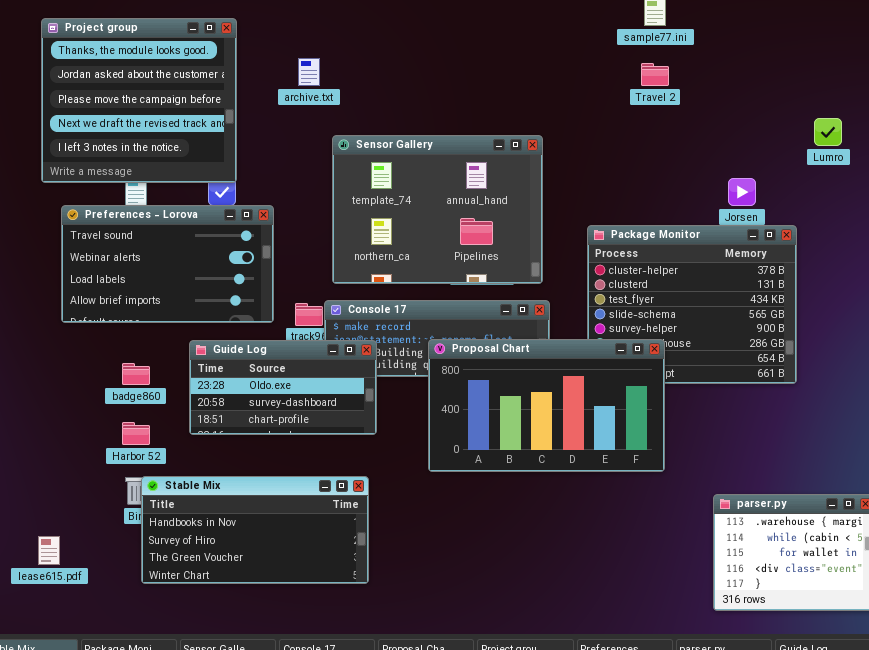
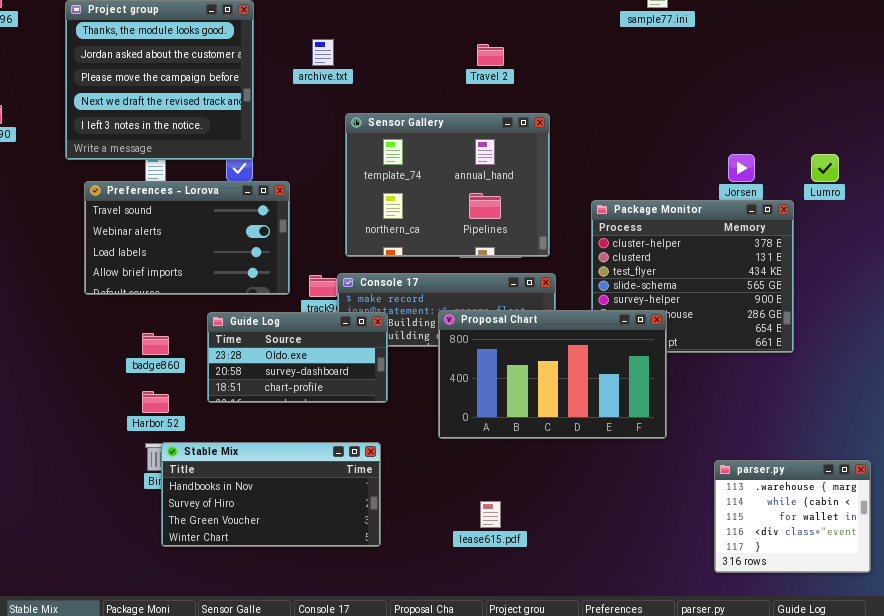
Travel 2: [641,63,669,86] -> [477,44,504,66], moved
Lumro: [814,118,842,146] -> [811,154,839,182], moved
lease615.pdf: [38,536,60,565] -> [480,501,501,528], moved

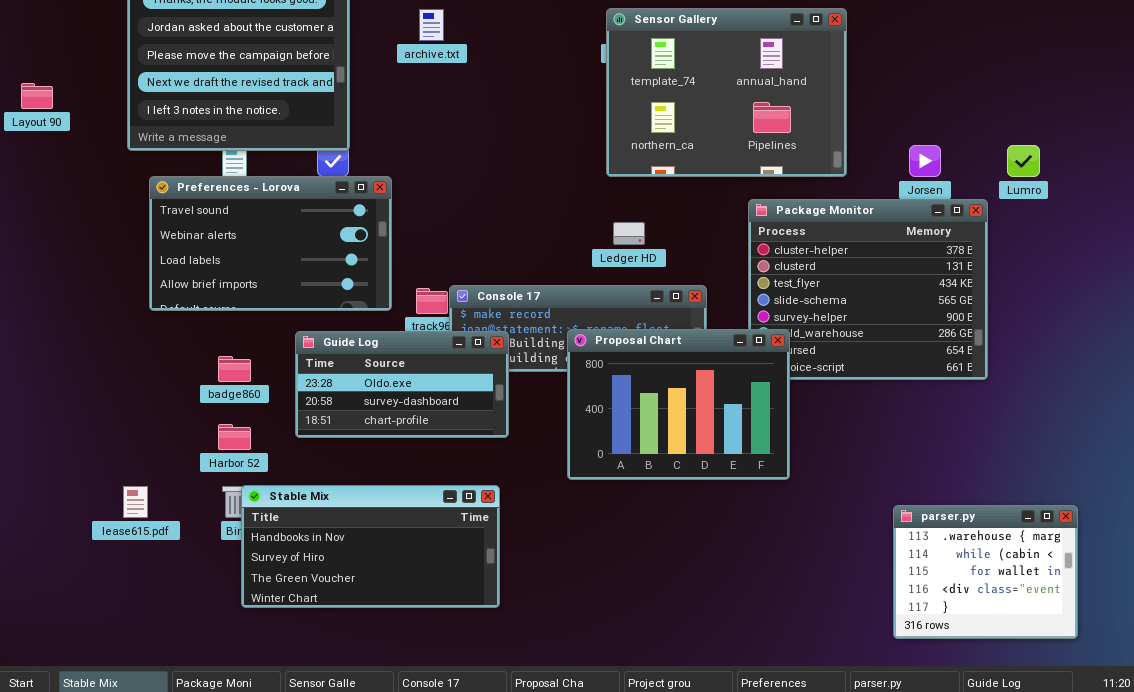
Sensor Gallery: [345,113,550,257] -> [606,8,847,177], moved
Proposal Chart: [438,310,667,439] -> [567,329,790,480], resized
lease615.pdf: [480,501,501,528] -> [123,486,148,518], moved

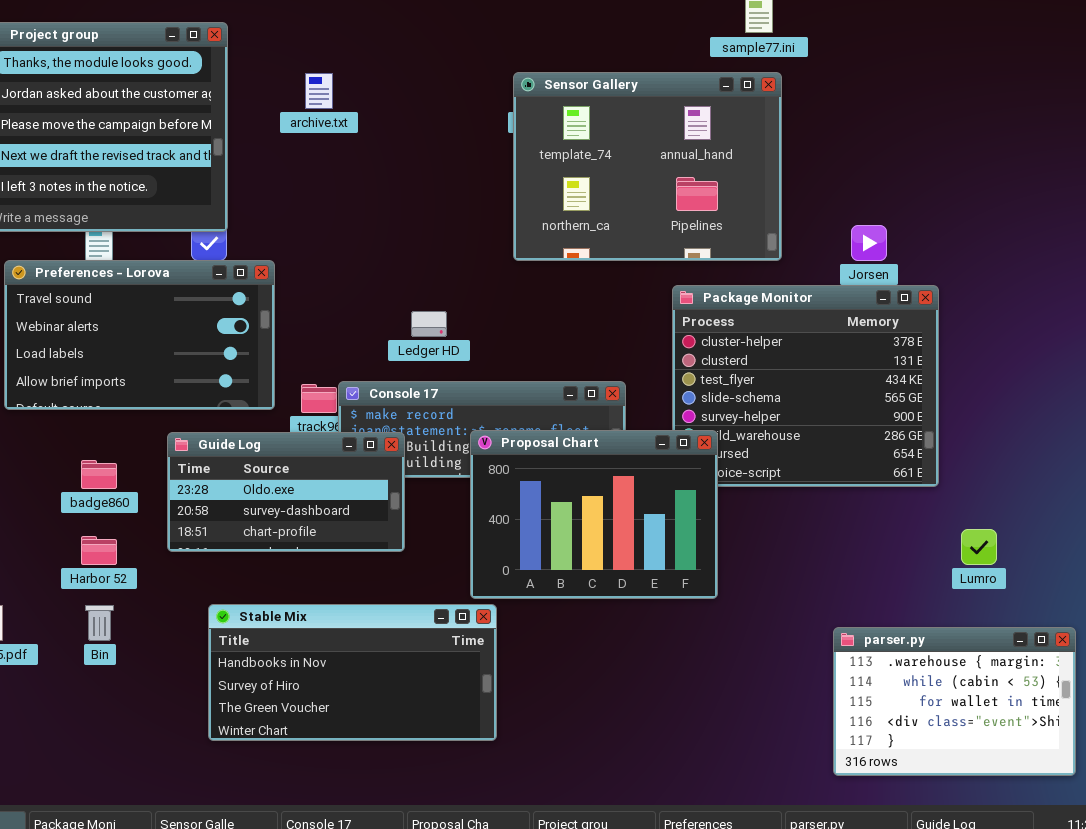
Lumro: [1007,145,1040,177] -> [961,529,997,565], moved
Ledger HD: [613,222,645,245] -> [411,311,447,337], moved
Stable Mix: [241,485,500,608] -> [208,604,497,741], moved
parser.py: [893,505,1078,639] -> [833,627,1076,776], resized

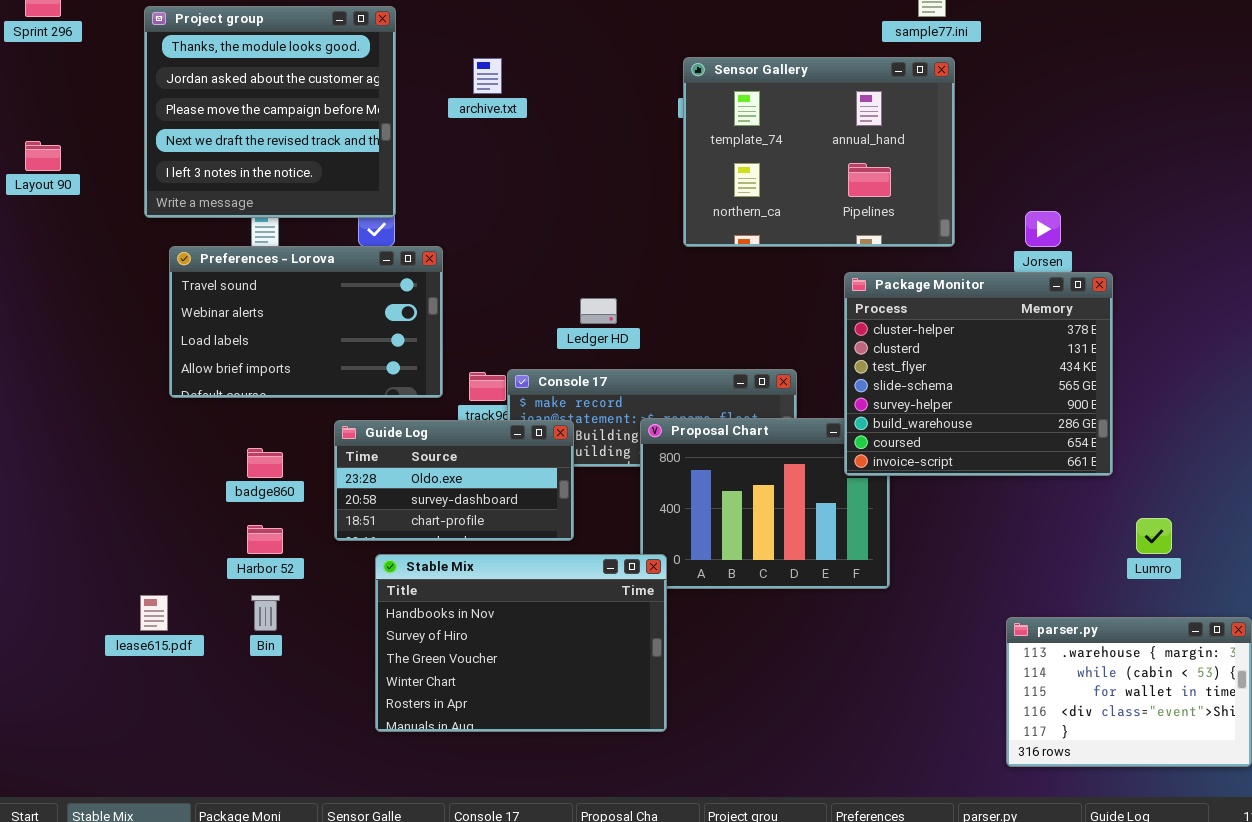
Package Monitor: [672,285,939,487] -> [844,272,1113,476], raised
Stable Mix: [208,604,497,741] -> [375,554,667,732], resized

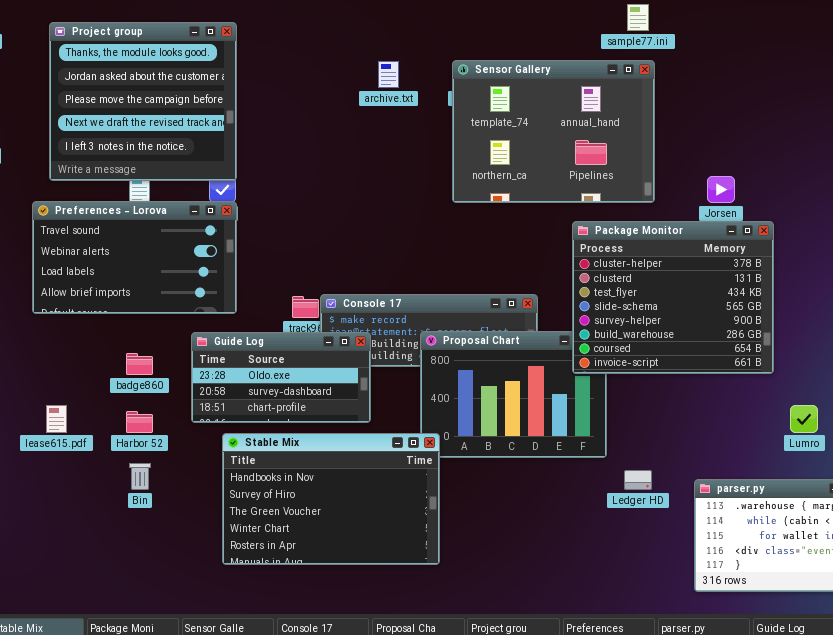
archive.txt: [473,58,502,94] -> [378,61,399,88], moved
Preferences - Lorova: [169,246,443,398] -> [32,201,237,314], moved
Ledger HD: [580,298,617,324] -> [624,470,652,490], moved
lease615.pdf: [140,595,168,631] -> [46,405,67,433], moved

